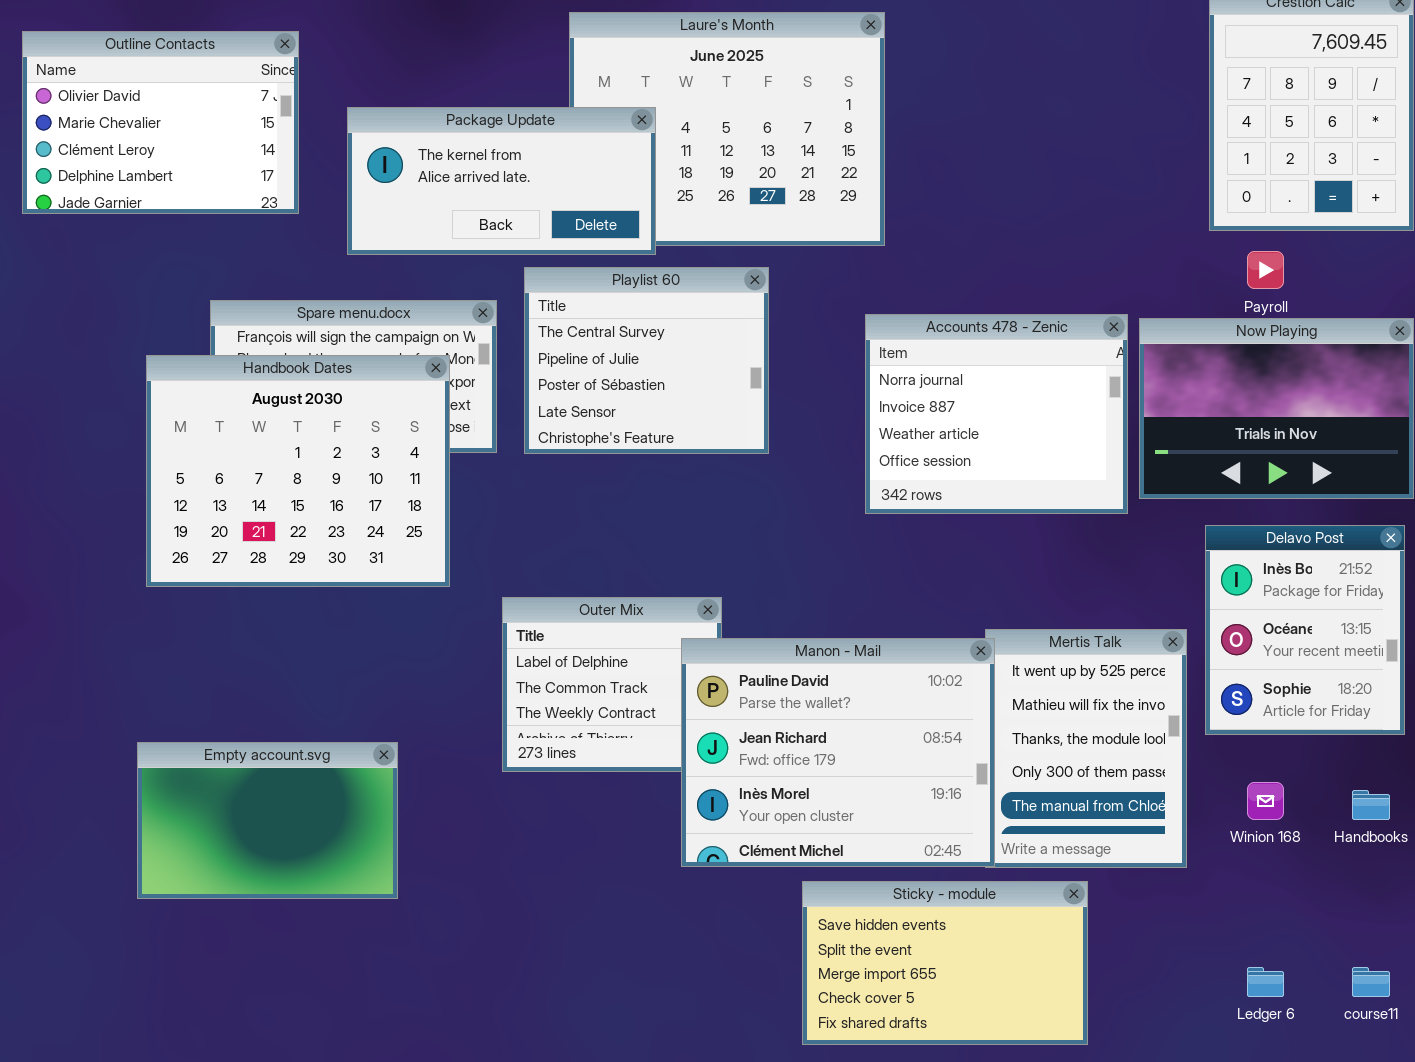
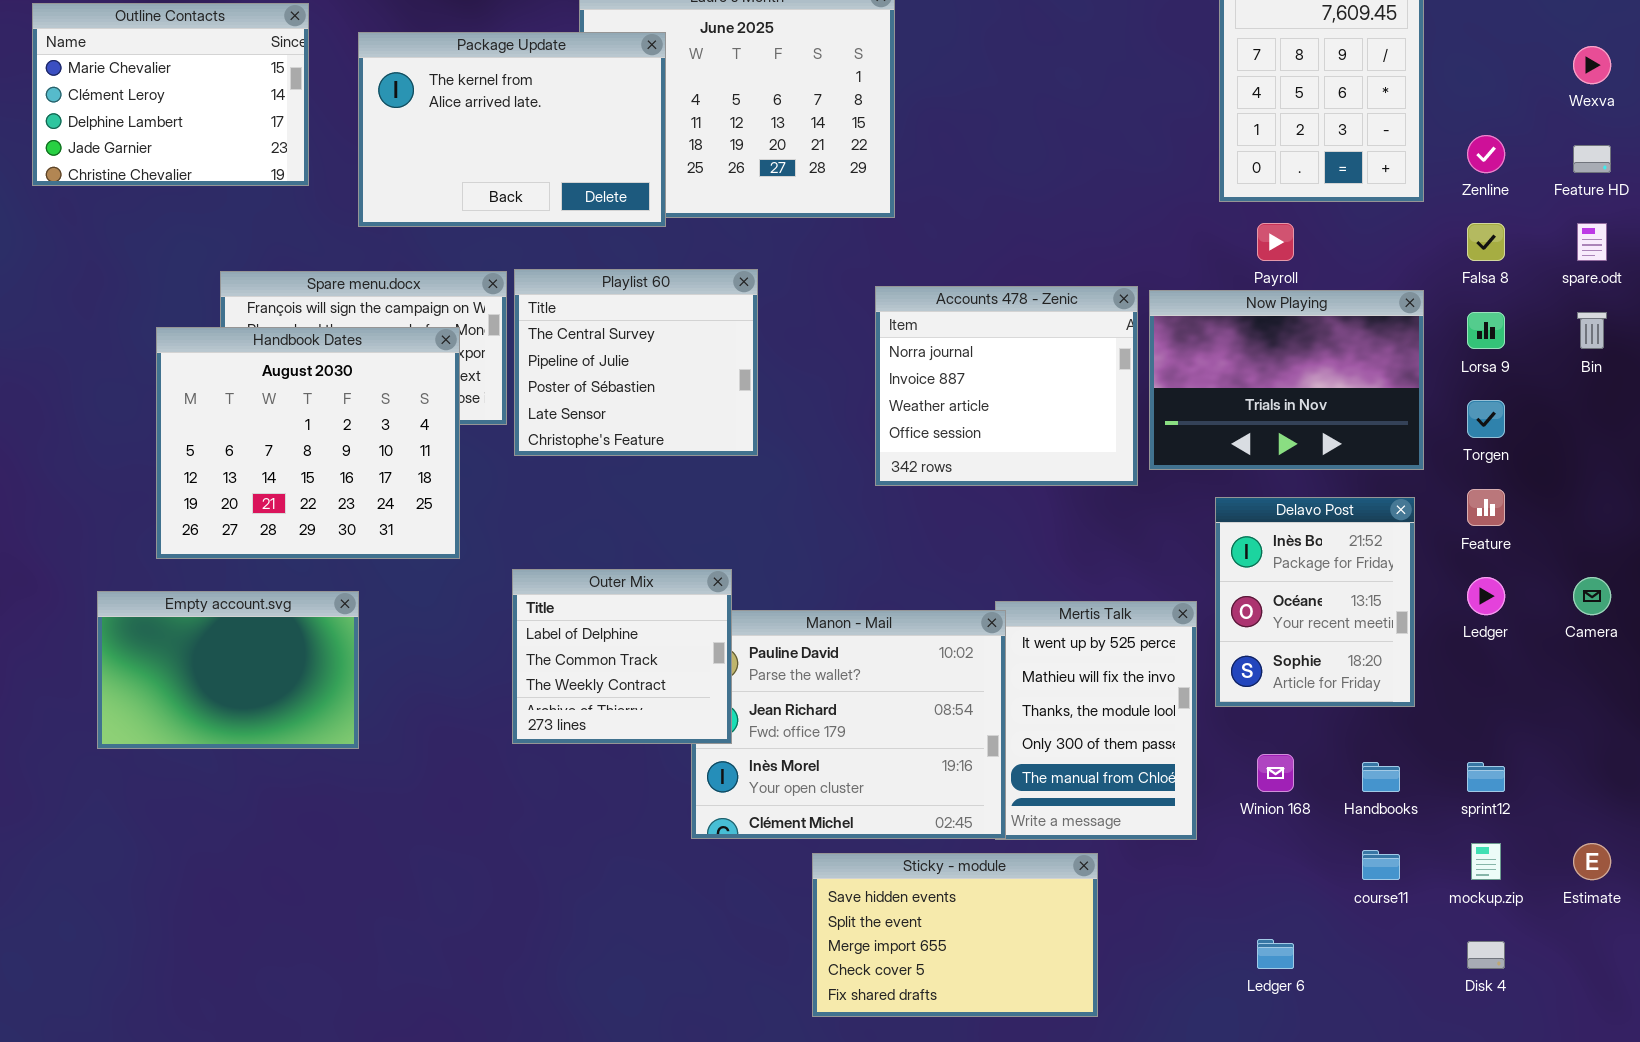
Outline Contacts: [22,31,299,214] -> [32,3,309,186], scrolled down 1 row
Package Update: [347,107,656,255] -> [358,32,666,227], resized
Playlist 60: [524,267,769,454] -> [514,269,758,456], moved
Outer Mix: [502,597,722,772] -> [512,569,732,744], raised
Empty account.svg: [137,742,398,899] -> [97,591,359,749], moved
course11: [1352,967,1390,997] -> [1362,850,1400,880], moved

